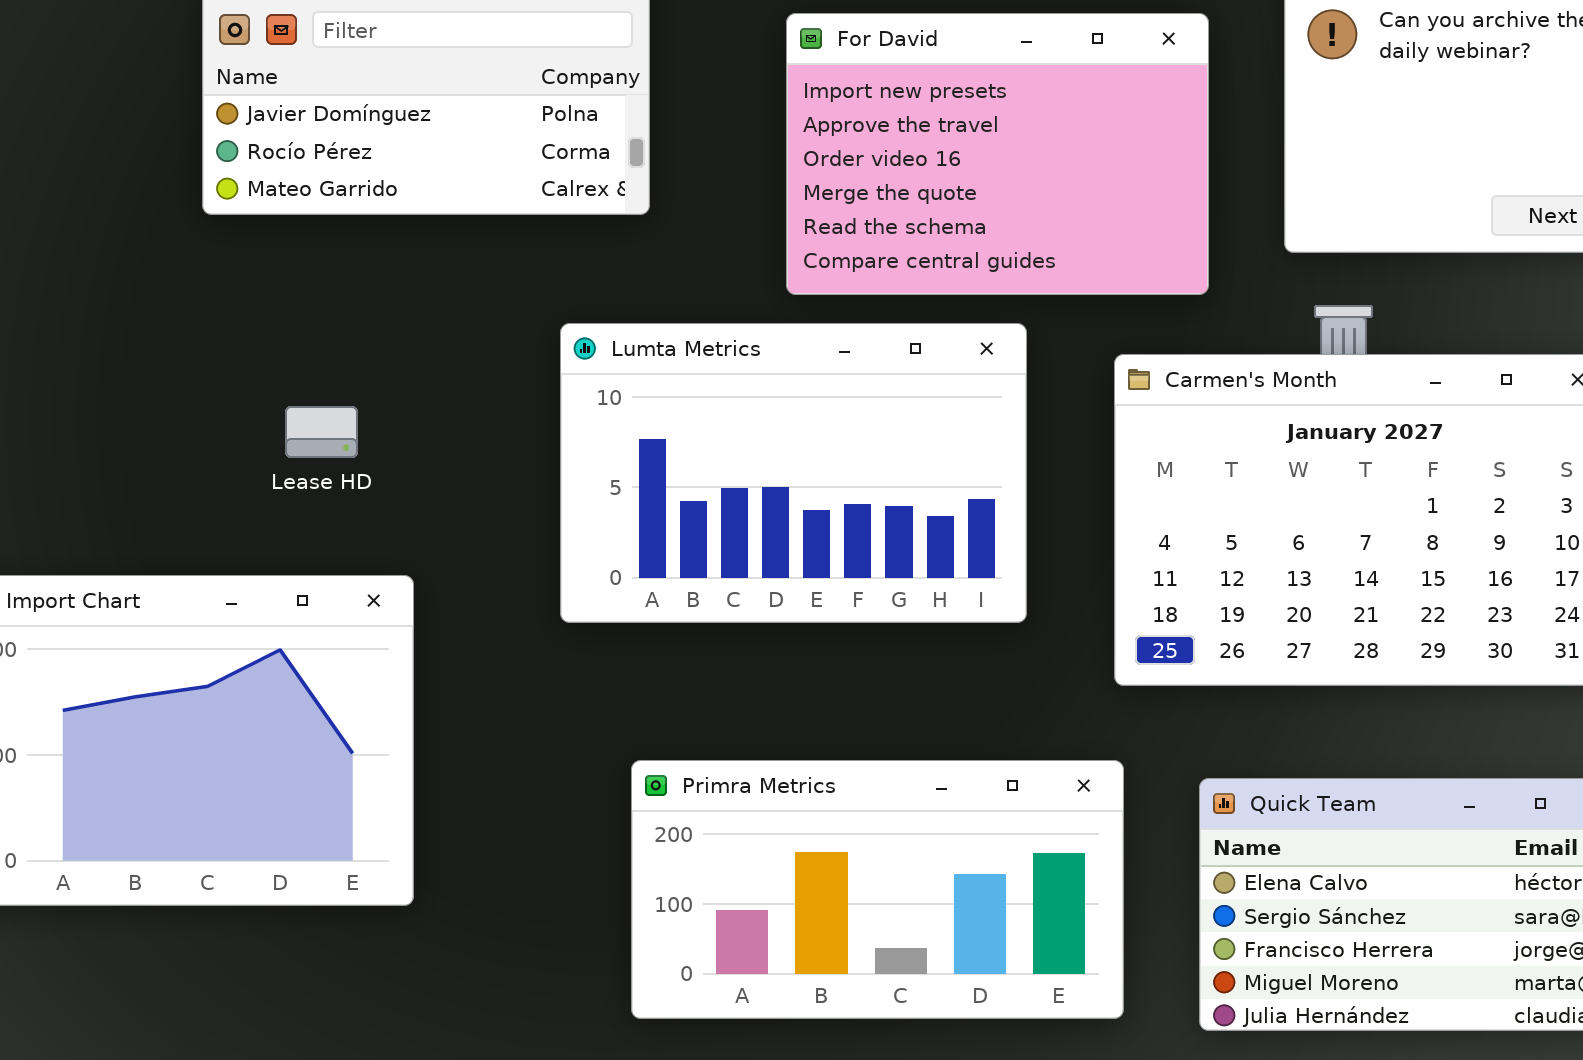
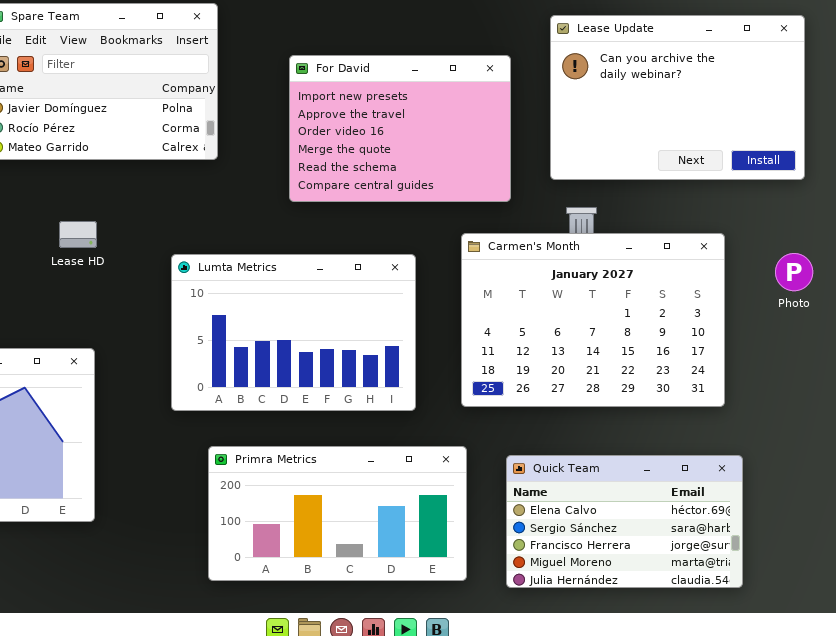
Lumta Metrics: [560,323,1027,623] -> [171,254,416,411], moved
Lease HD: [285,406,358,458] -> [59,221,97,248], moved

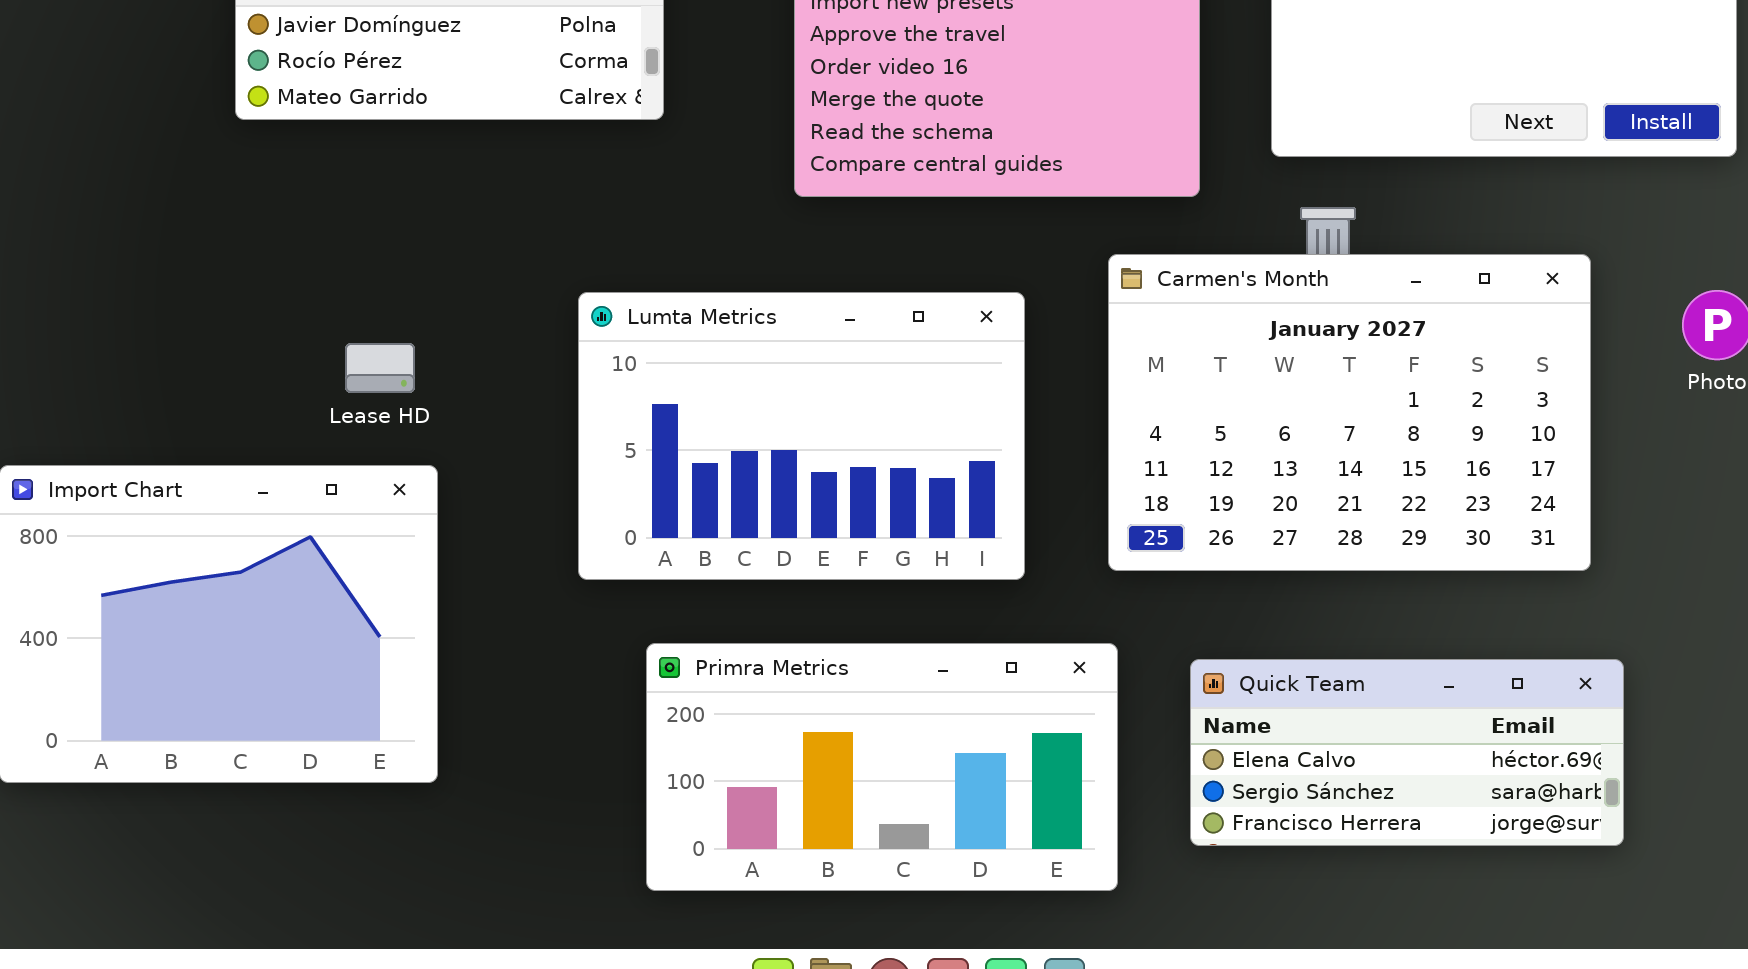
Lease HD: [59,221,97,248] -> [345,343,415,393], moved
Quick Team: [506,455,743,588] -> [1190,659,1624,846], resized

